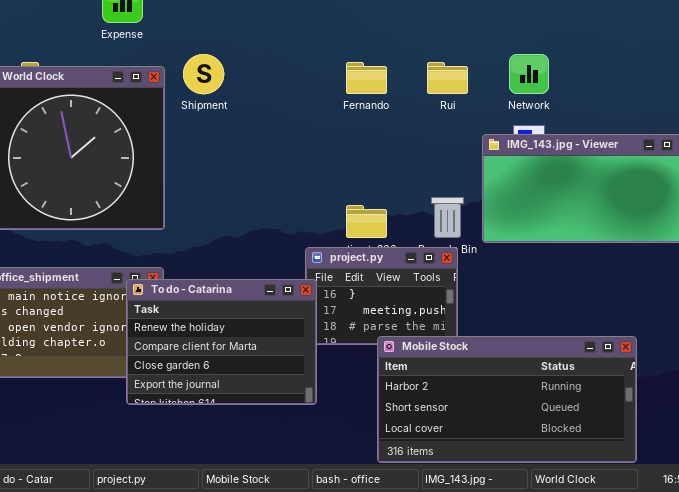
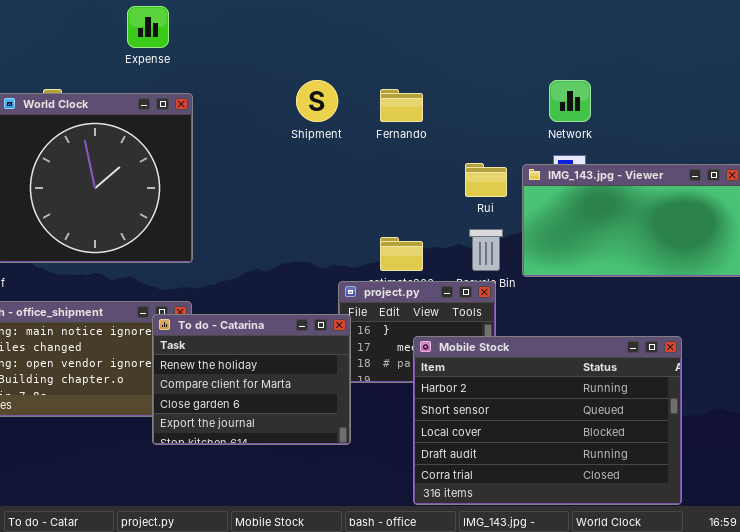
Shipment: [183,54,224,94] -> [296,80,338,122], moved
Rui: [427,62,468,94] -> [465,163,507,197], moved
Mobile Stock: [377,336,637,463] -> [413,336,682,505], resized

